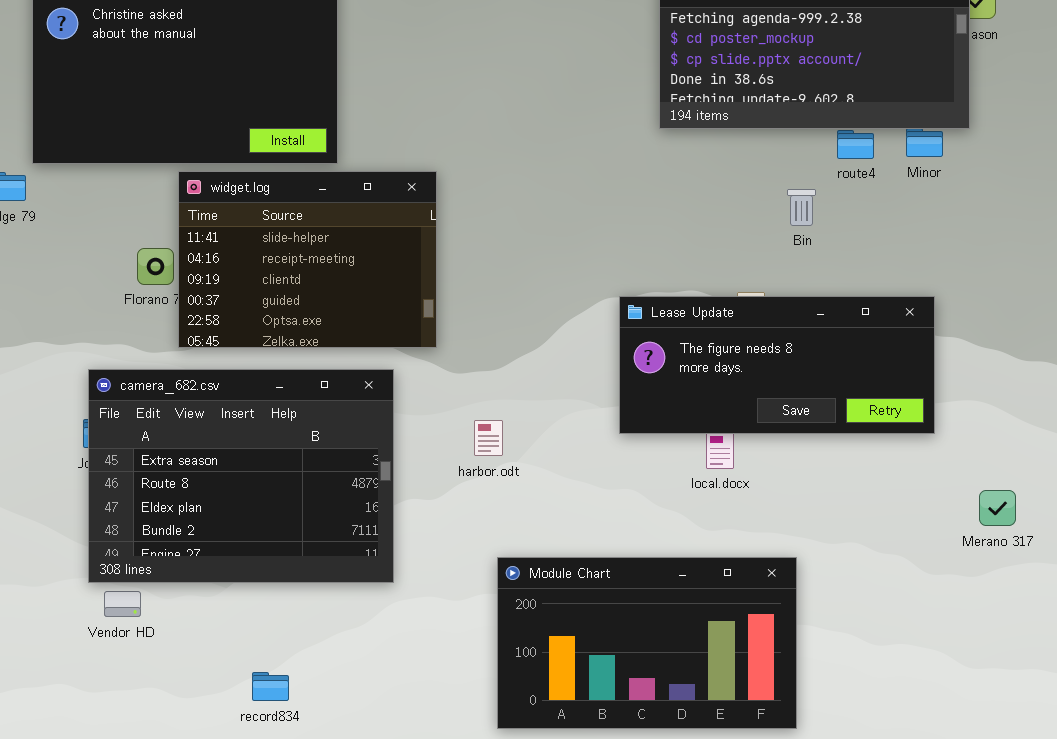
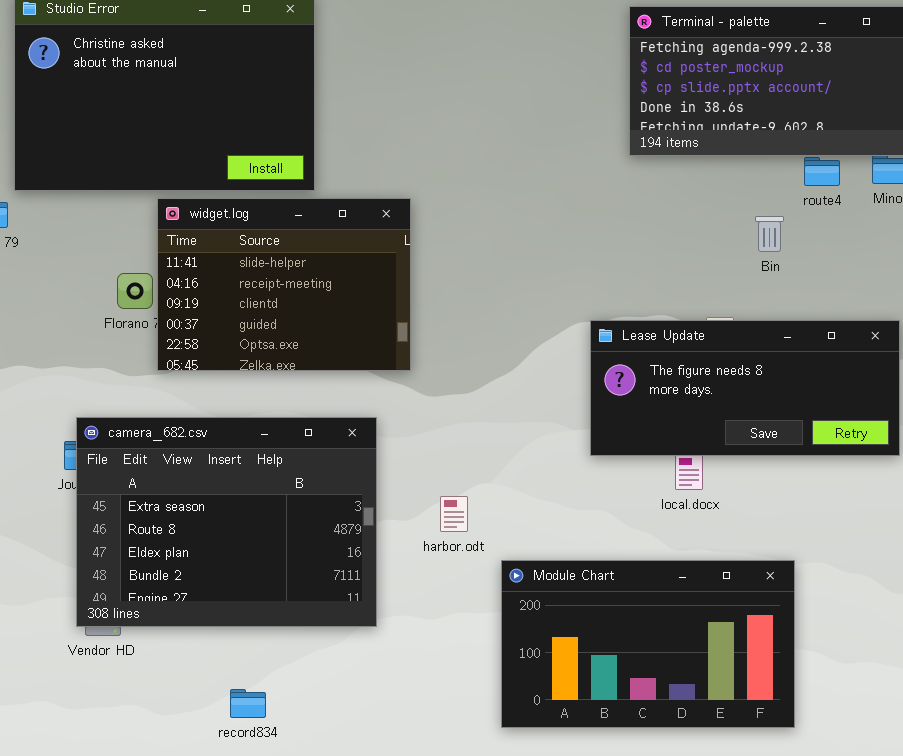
camera_682.csv: [88,369,394,583] -> [76,417,377,627], moved
harbor.odt: [474,420,503,456] -> [440,496,468,532], moved
Module Chart: [497,557,797,729] -> [501,560,795,728], moved

